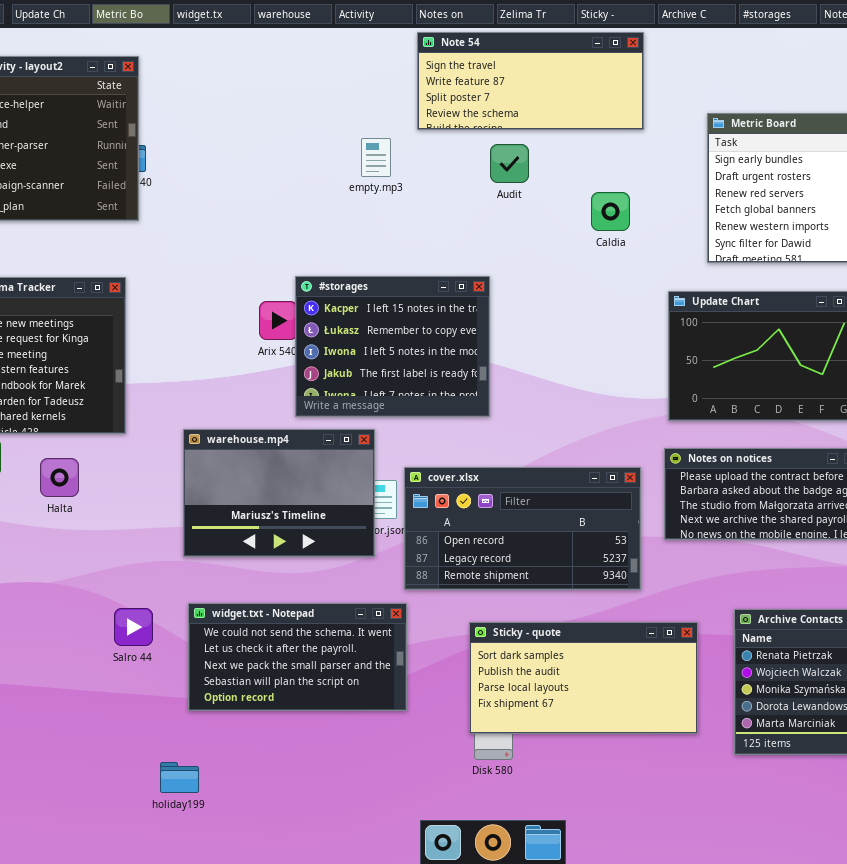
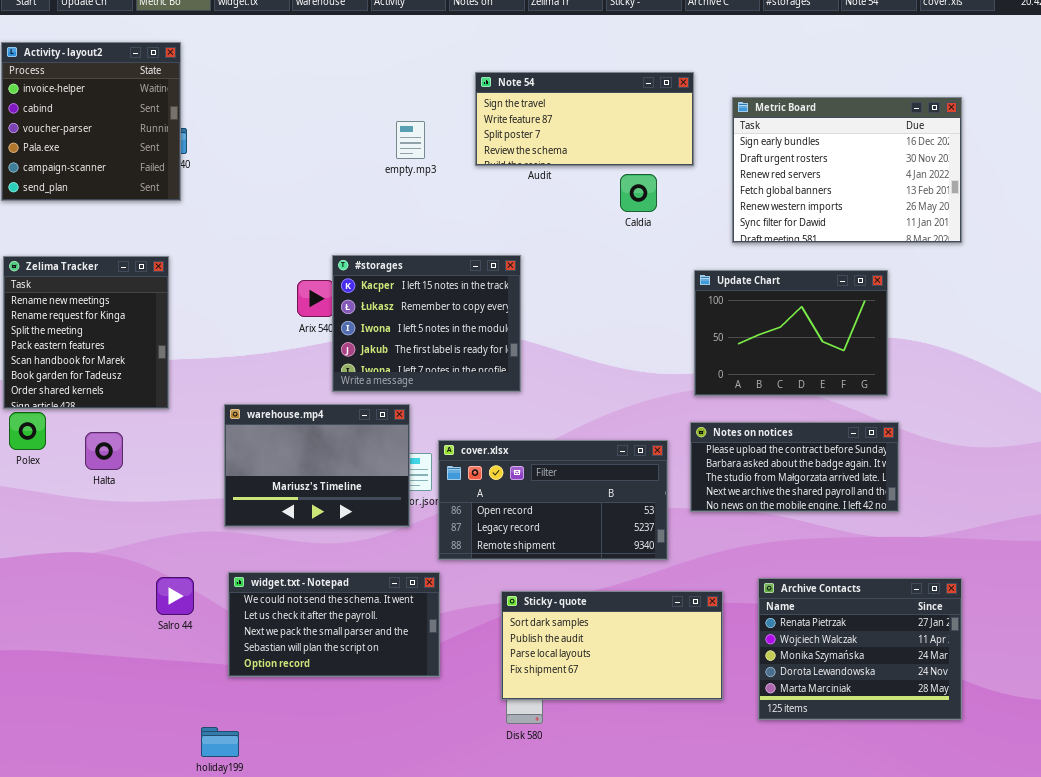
Note 54: [417,32,644,130] -> [475,72,694,166], moved

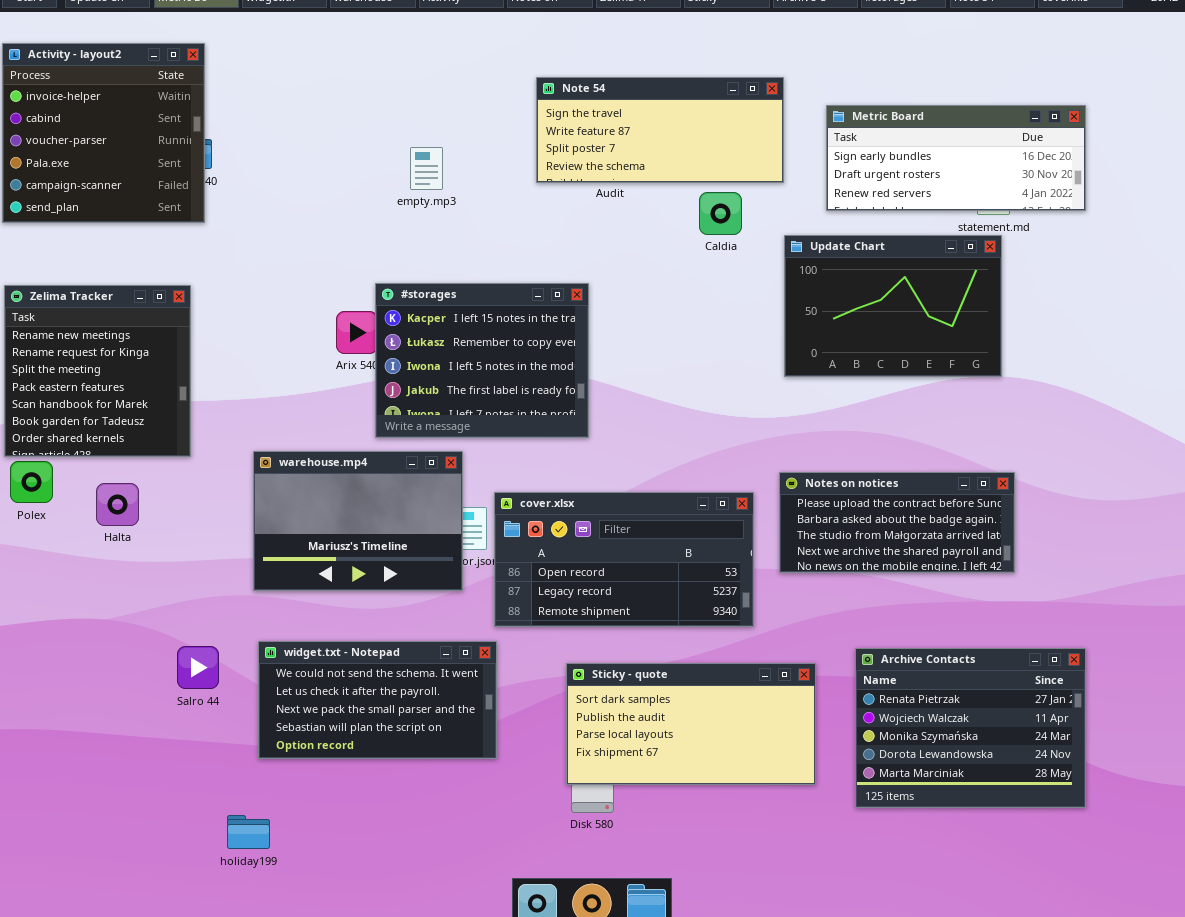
Metric Board: [732,97,962,243] -> [826,105,1086,211], resized
empty.mp3: [396,121,425,159] -> [410,147,443,190], moved
Update Chart: [694,270,888,396] -> [784,235,1002,377], moved

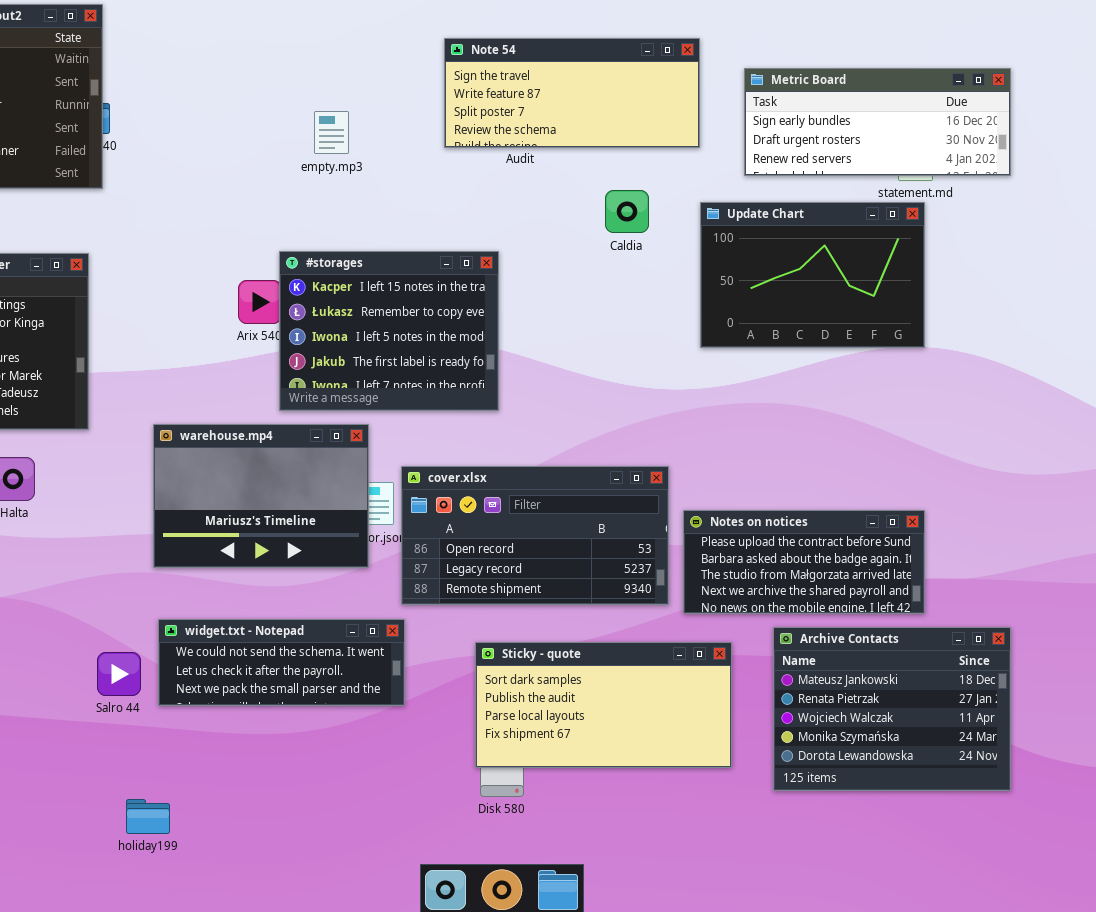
Caldia: [699,192,742,235] -> [605,190,649,233], moved
Notes on notices: [779,472,1015,573] -> [683,510,925,614], moved
widget.txt - Notepad: [258,641,497,759] -> [158,619,405,706], resized
Salro 44: [177,646,219,689] -> [97,652,141,696], moved
Archive Contacts: [855,648,1086,808] -> [773,627,1011,791], scrolled up 1 row

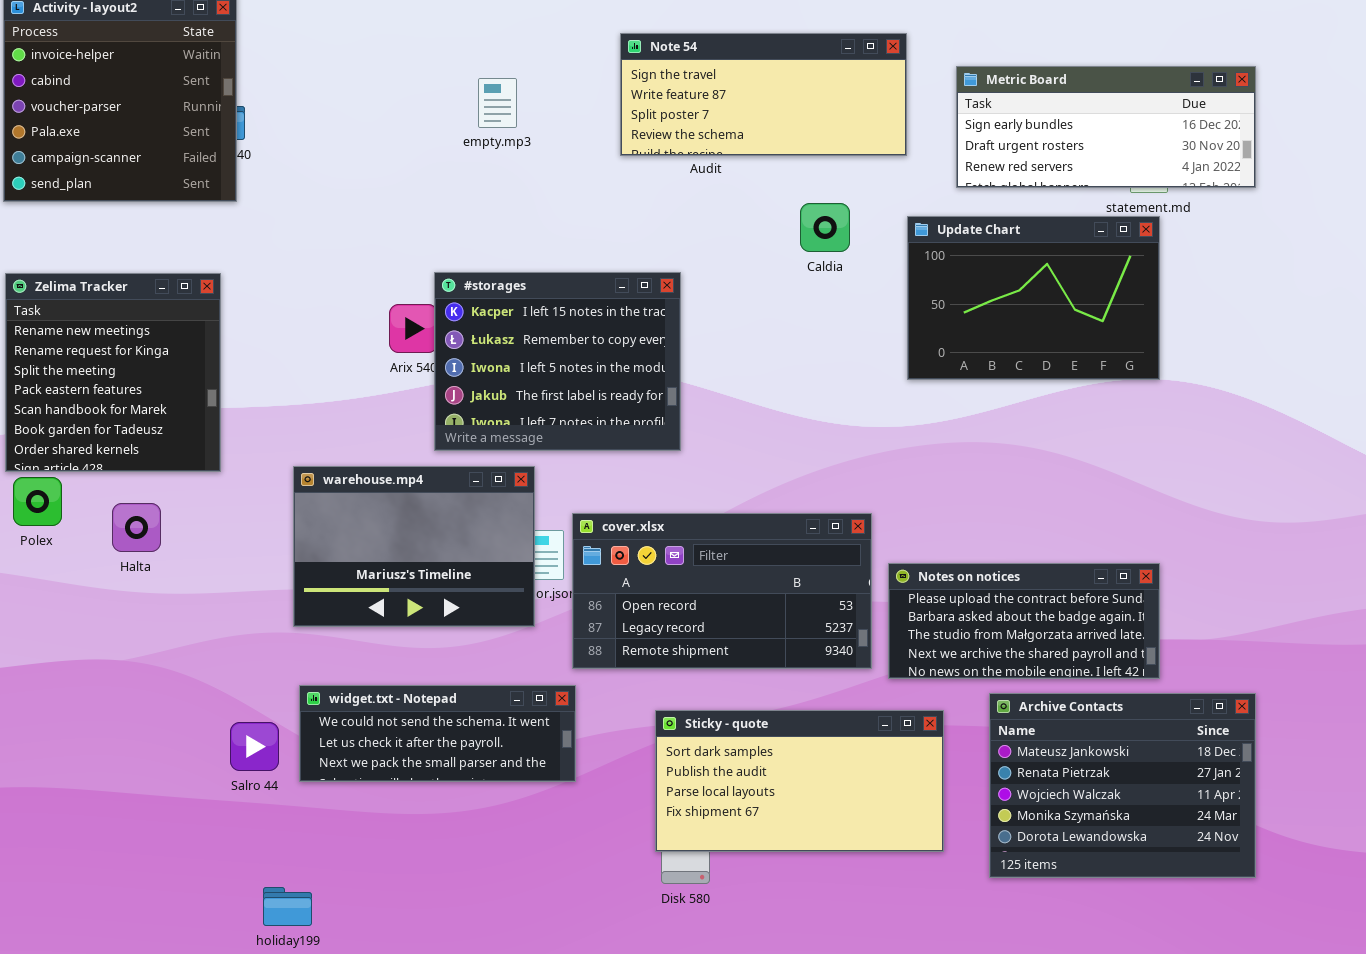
empty.mp3: [314,111,349,154] -> [478,78,517,128], moved

